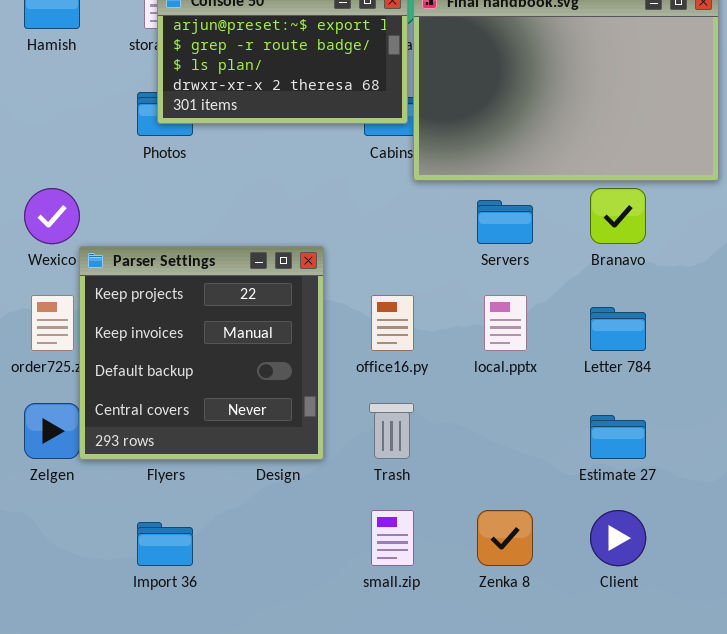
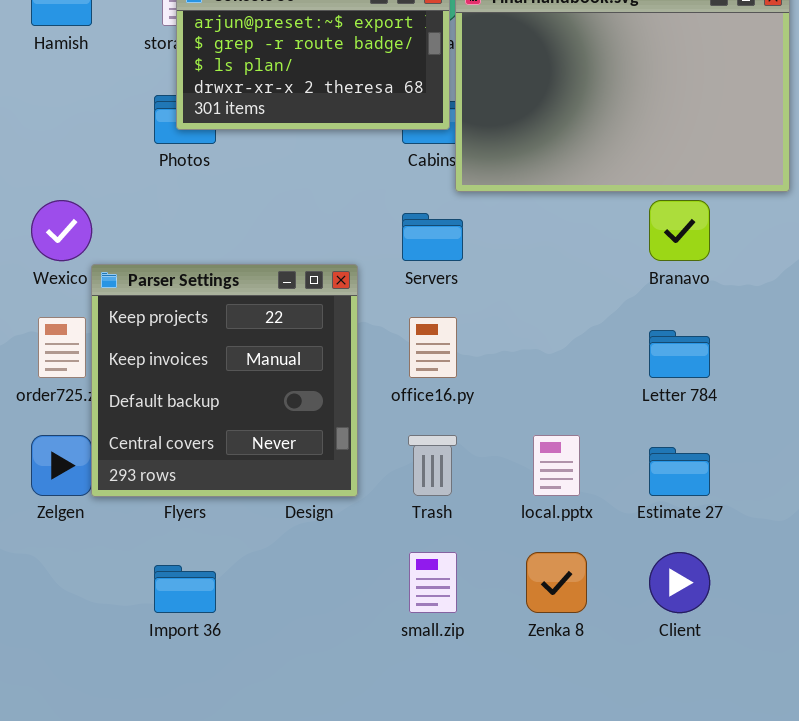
Servers: [477,200,533,244] -> [402,213,463,261], moved
local.pptx: [484,295,527,351] -> [533,435,580,496], moved

